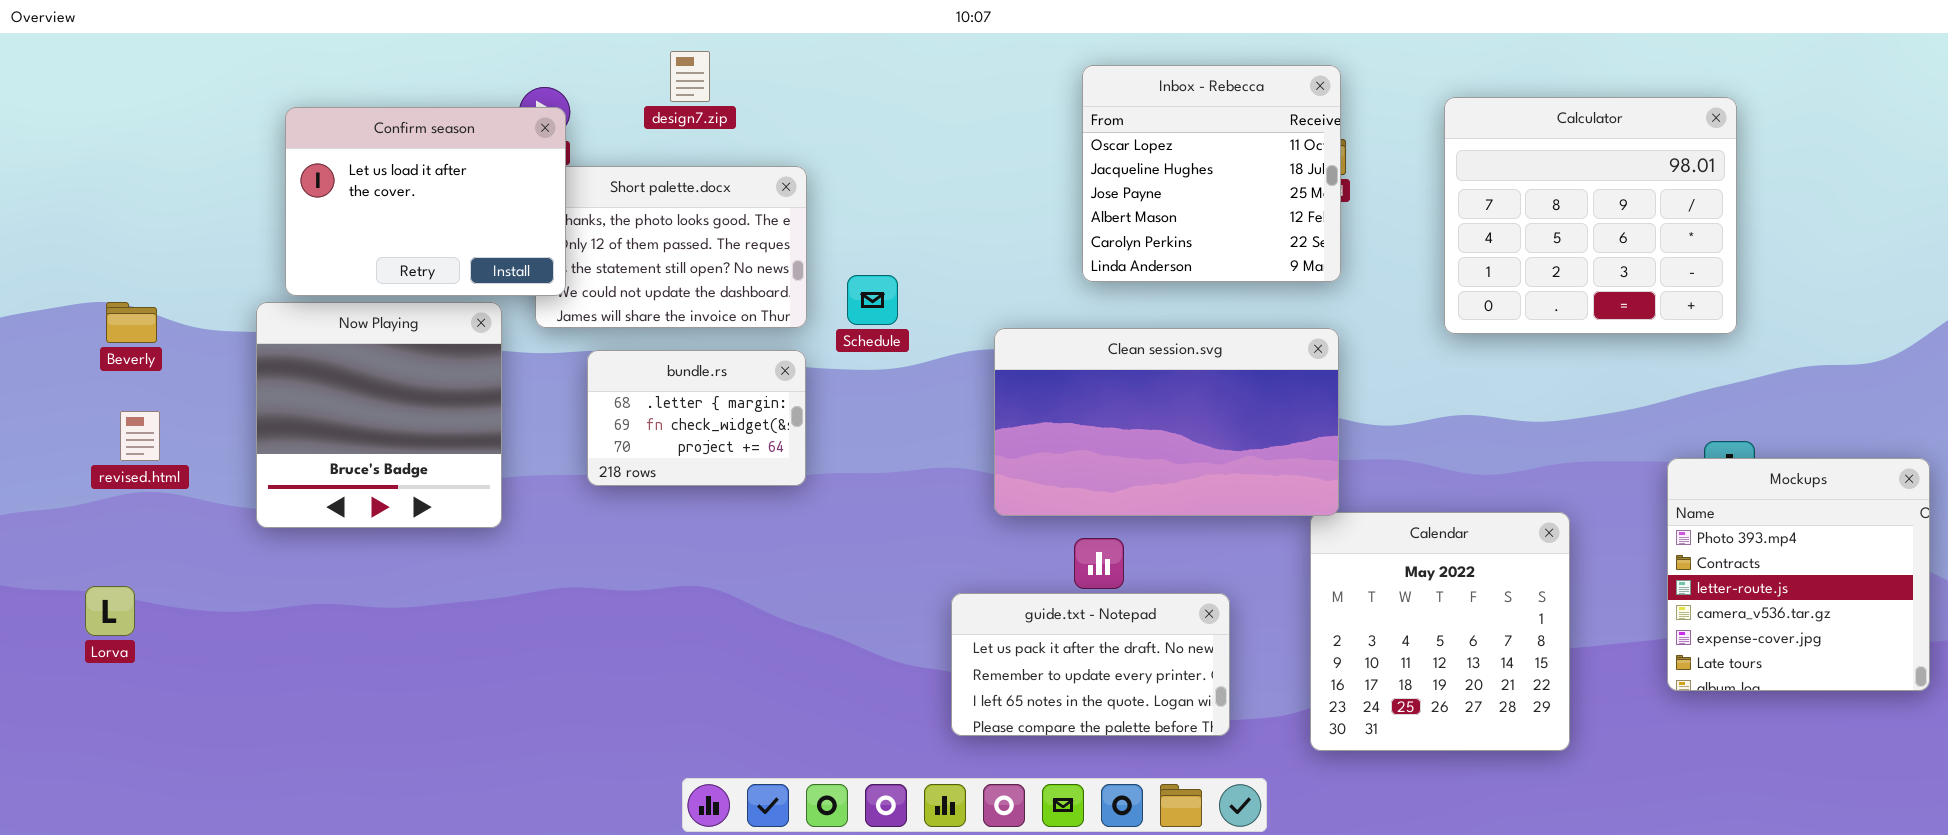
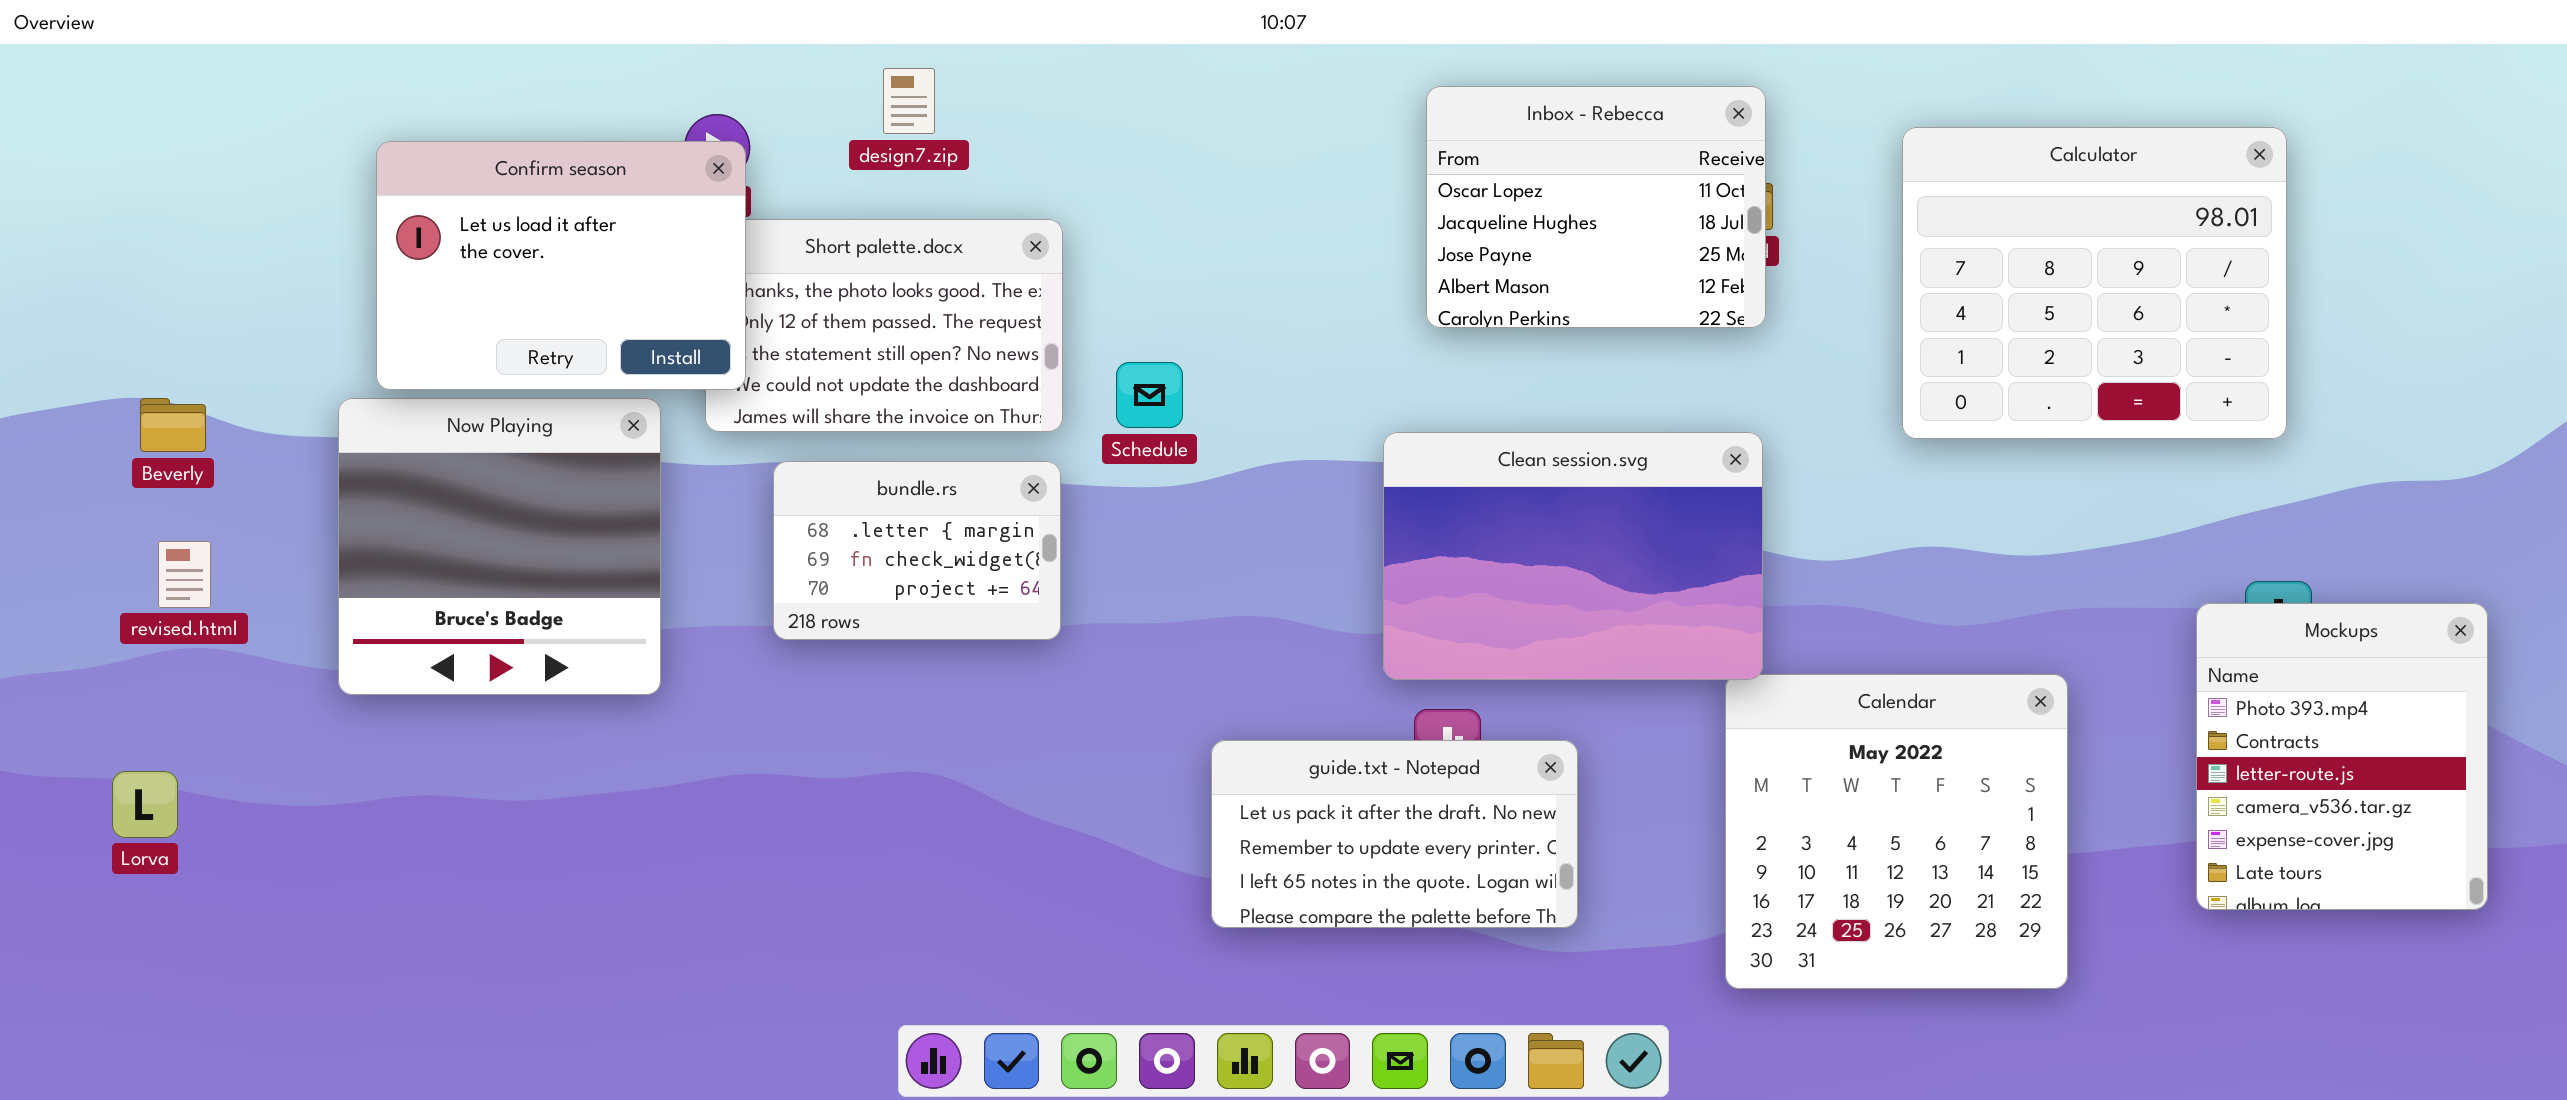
Inbox - Rebecca: [1082,65,1341,282] -> [1426,86,1766,328], resized
Clean session.svg: [994,328,1339,516] -> [1383,432,1763,680], resized
Mockups: [1667,458,1930,691] -> [2196,603,2488,910], resized
guide.txt - Notepad: [951,593,1230,736] -> [1211,740,1578,928], moved

